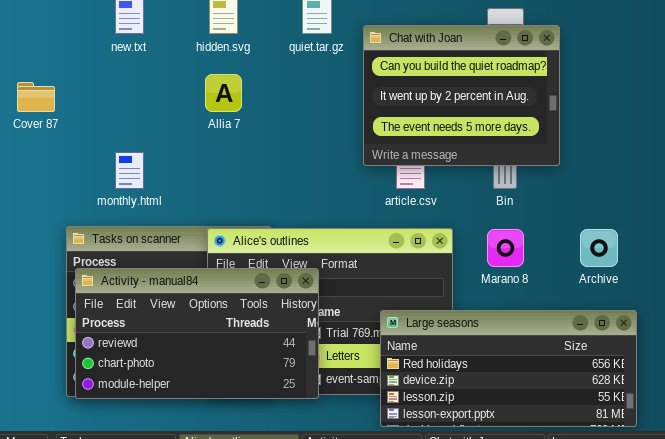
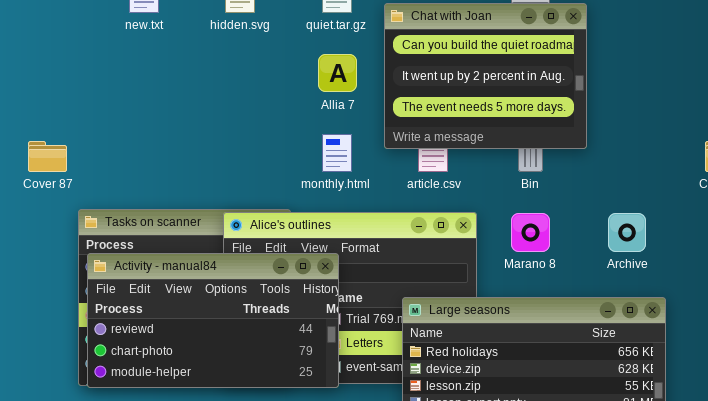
Allia 7: [205,74,242,112] -> [318,54,357,92], moved
Cover 87: [17,82,55,112] -> [28,141,67,172], moved
monthly.html: [115,152,144,189] -> [322,134,352,172], moved

